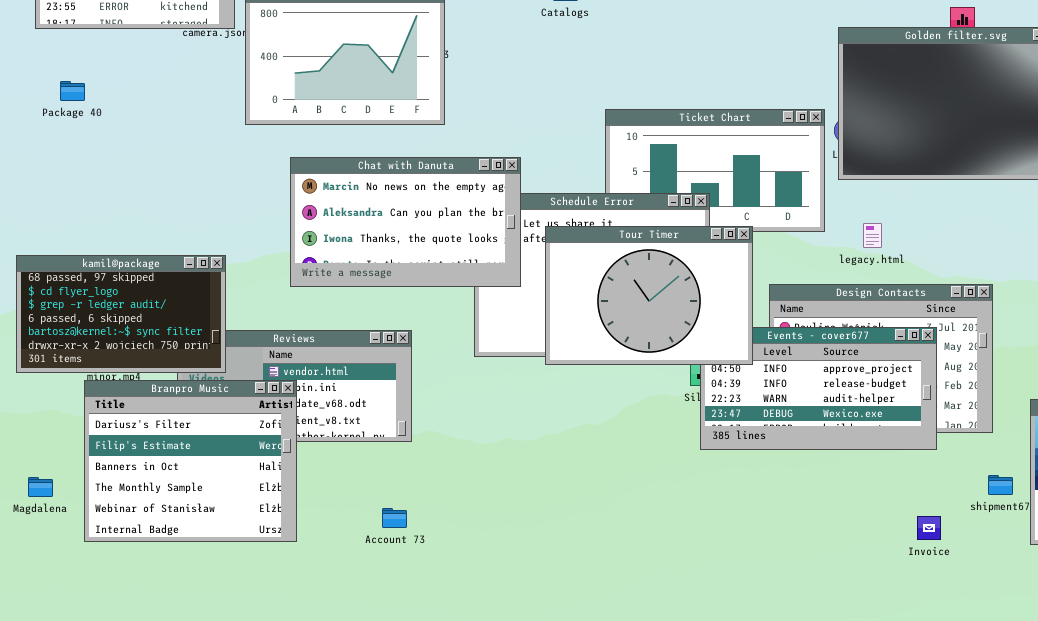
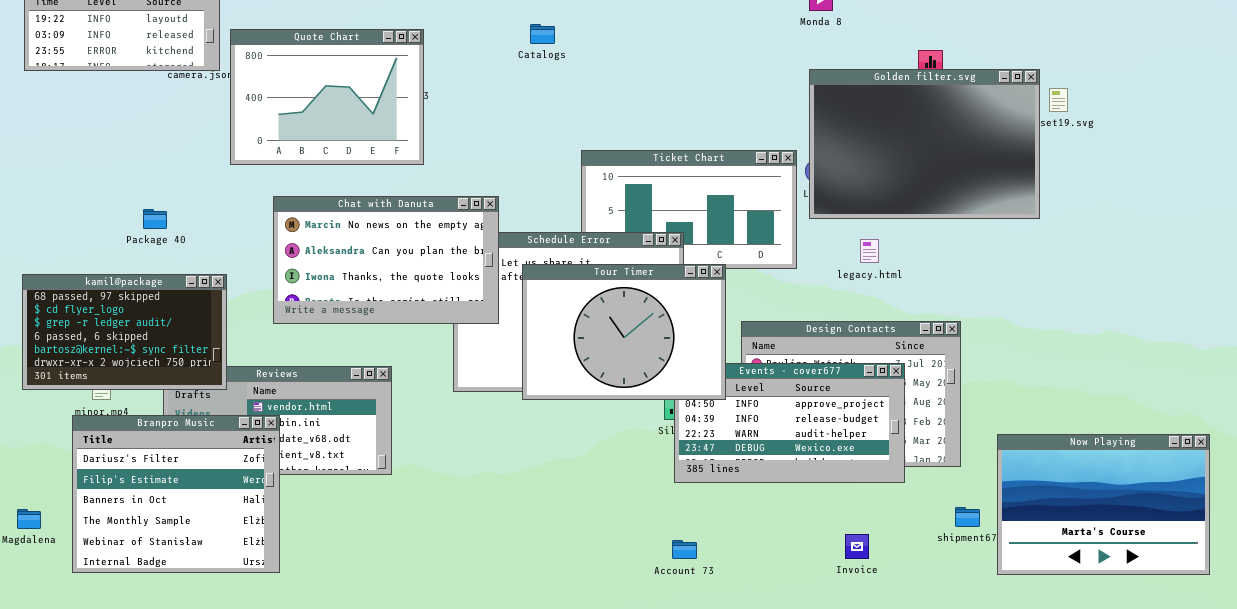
Package 40: [60,81,85,101] -> [143,209,167,229], moved
legacy.html: [863,223,882,248] -> [860,239,879,263], moved
kamil@package: [16,255,226,373] -> [22,274,227,390], moved
Account 73: [382,508,407,528] -> [672,540,697,559], moved
Invoice: [917,516,941,540] -> [845,534,869,559], moved

